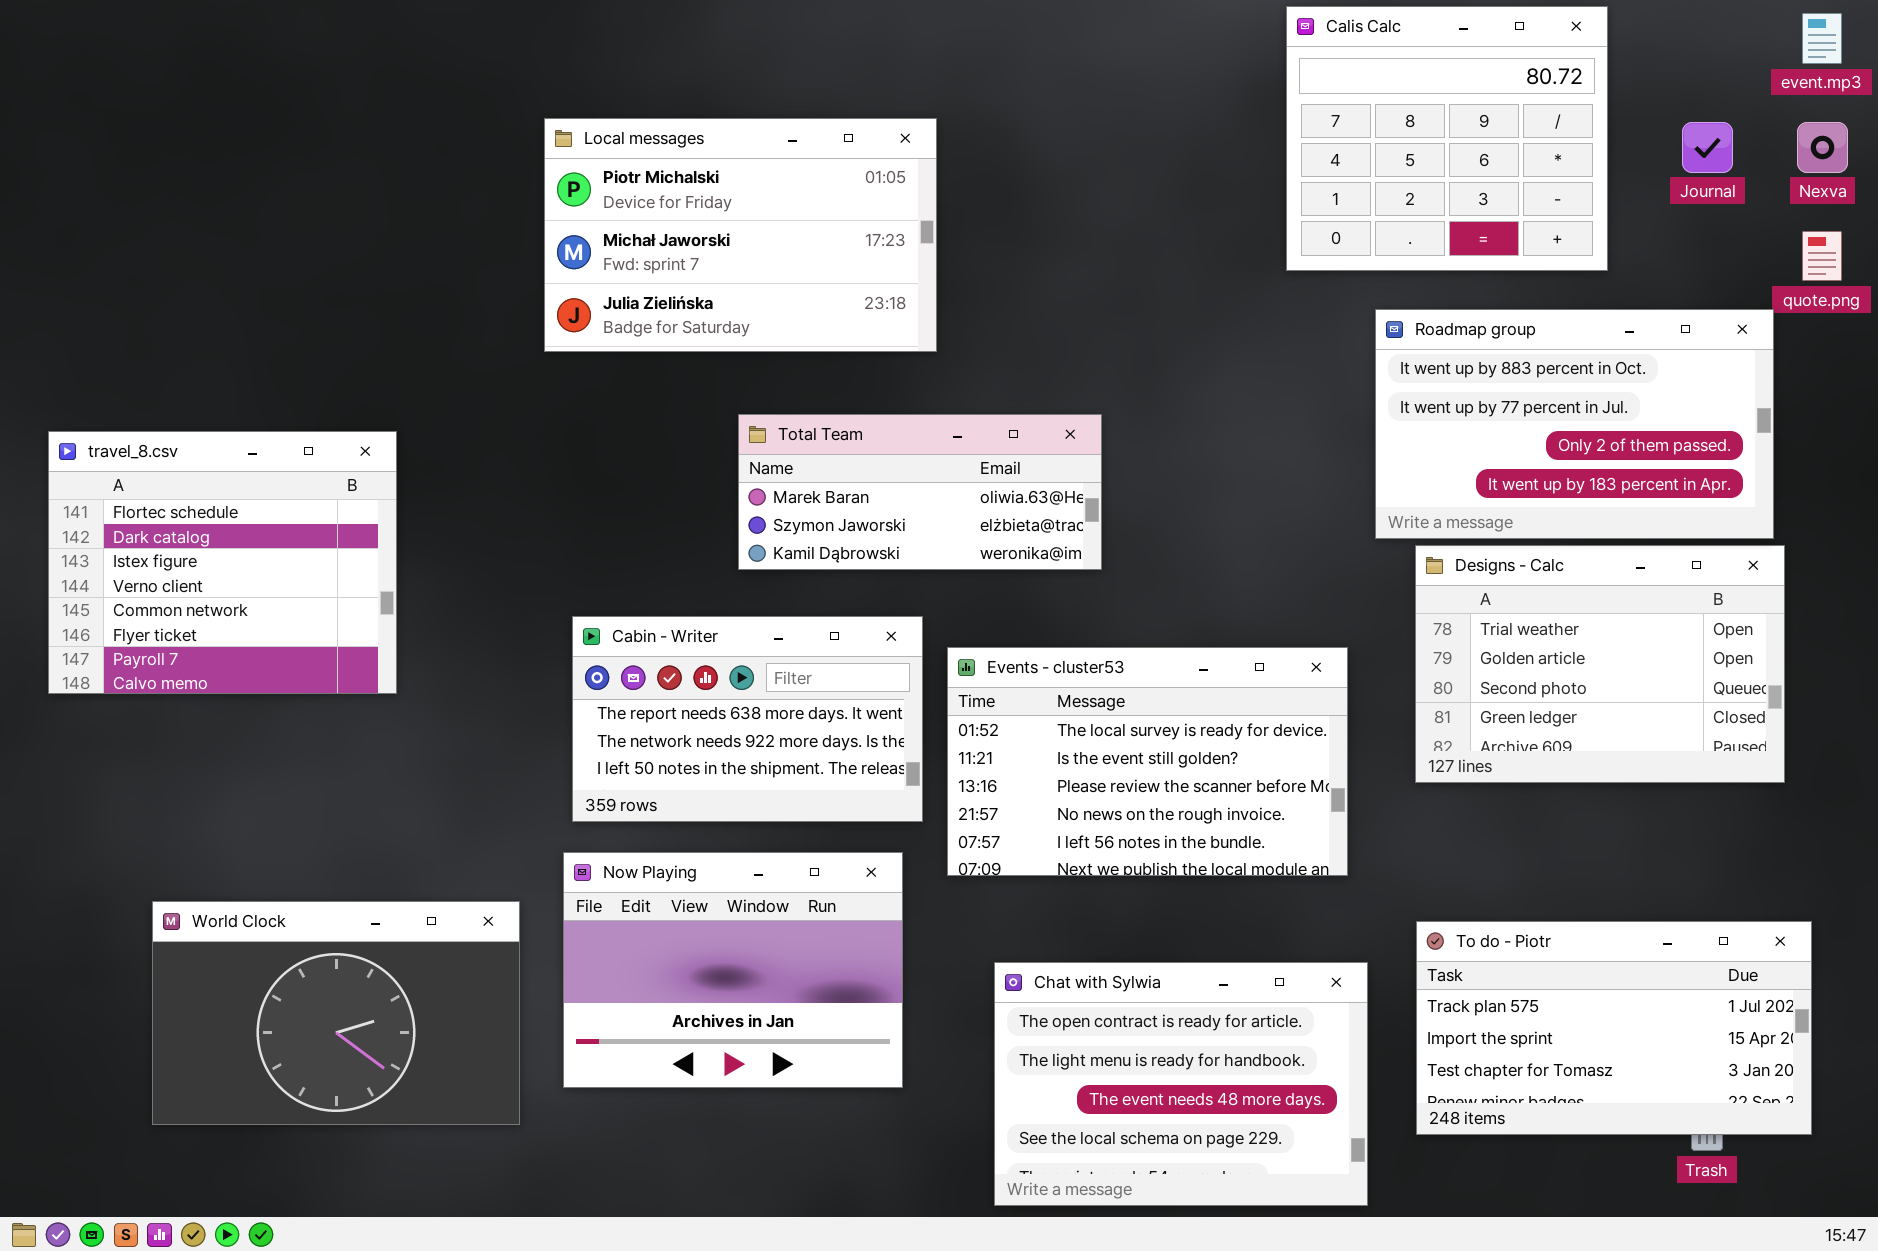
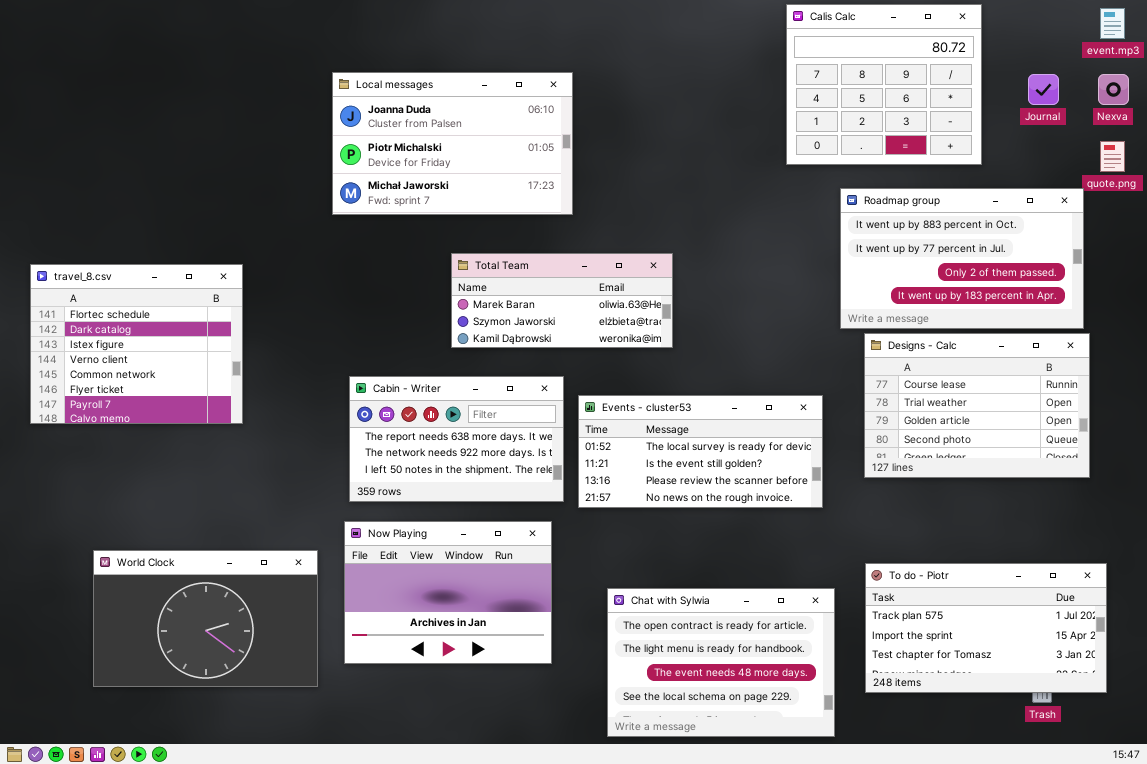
Local messages: [544,118,937,352] -> [332,72,573,215], scrolled up 1 row
Designs - Calc: [1415,545,1785,783] -> [864,333,1090,478], scrolled up 1 row
Events - cluster53: [947,647,1348,876] -> [578,395,823,508], resized

